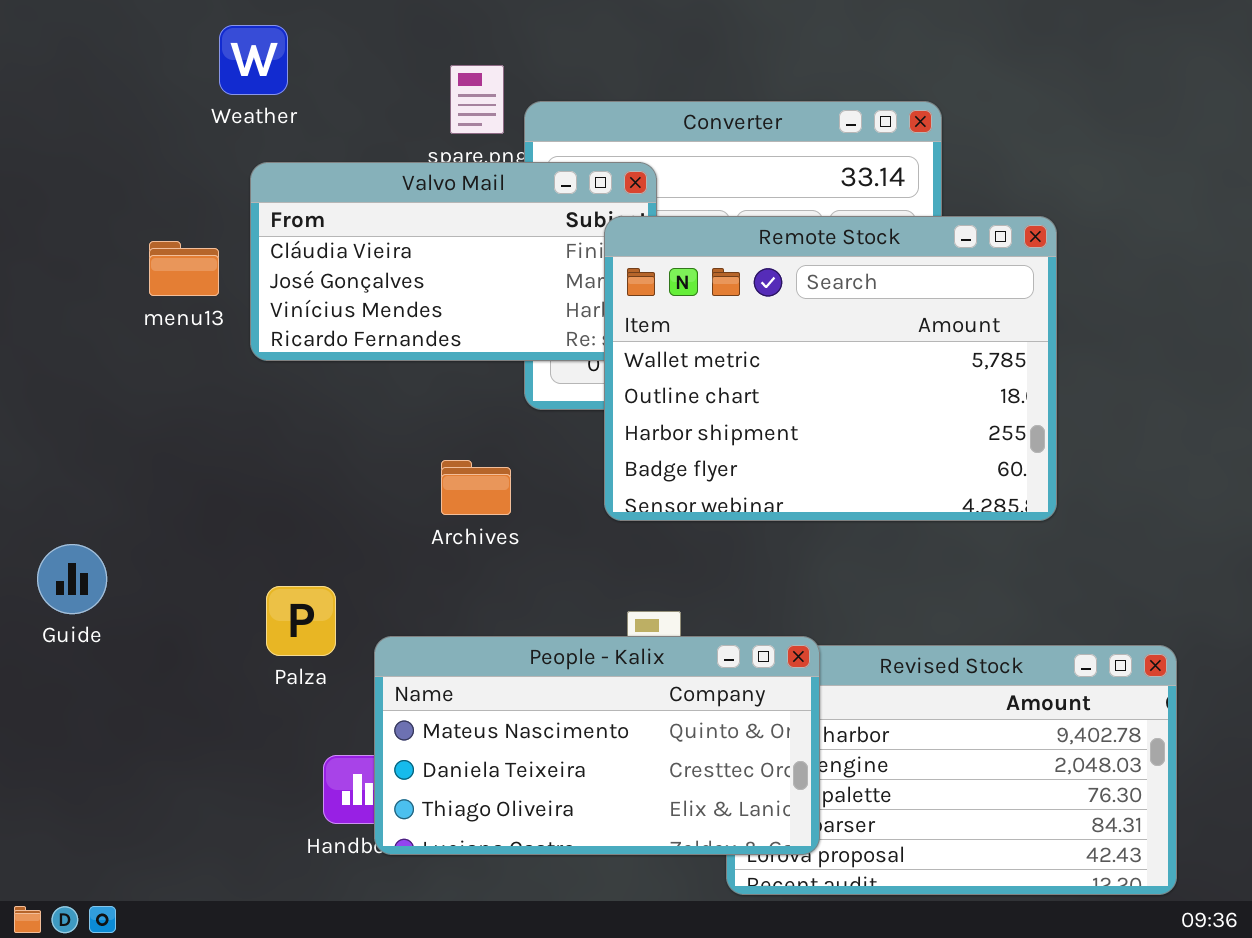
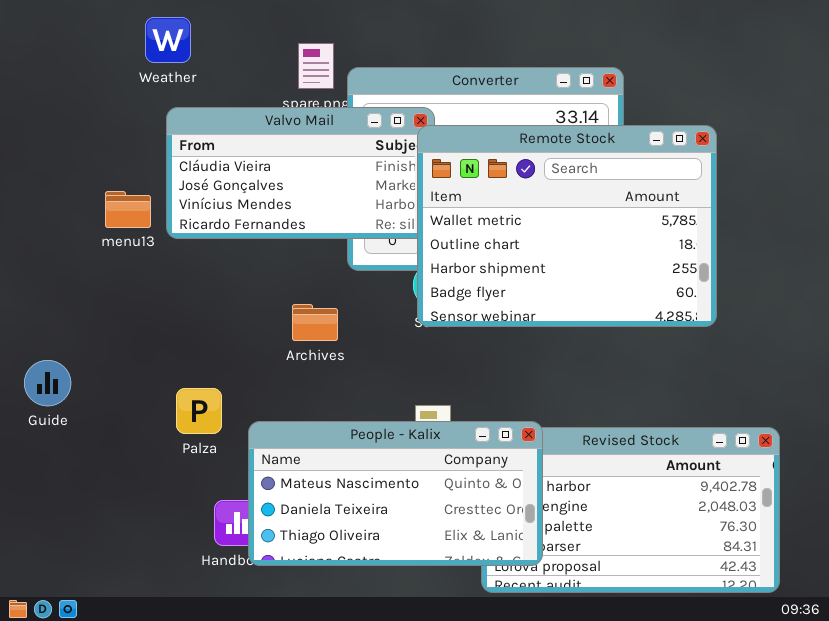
Remote Stock: [604,216,1057,521] -> [417,125,717,327], moved
menu13: [149,241,219,296] -> [105,191,151,228], moved

